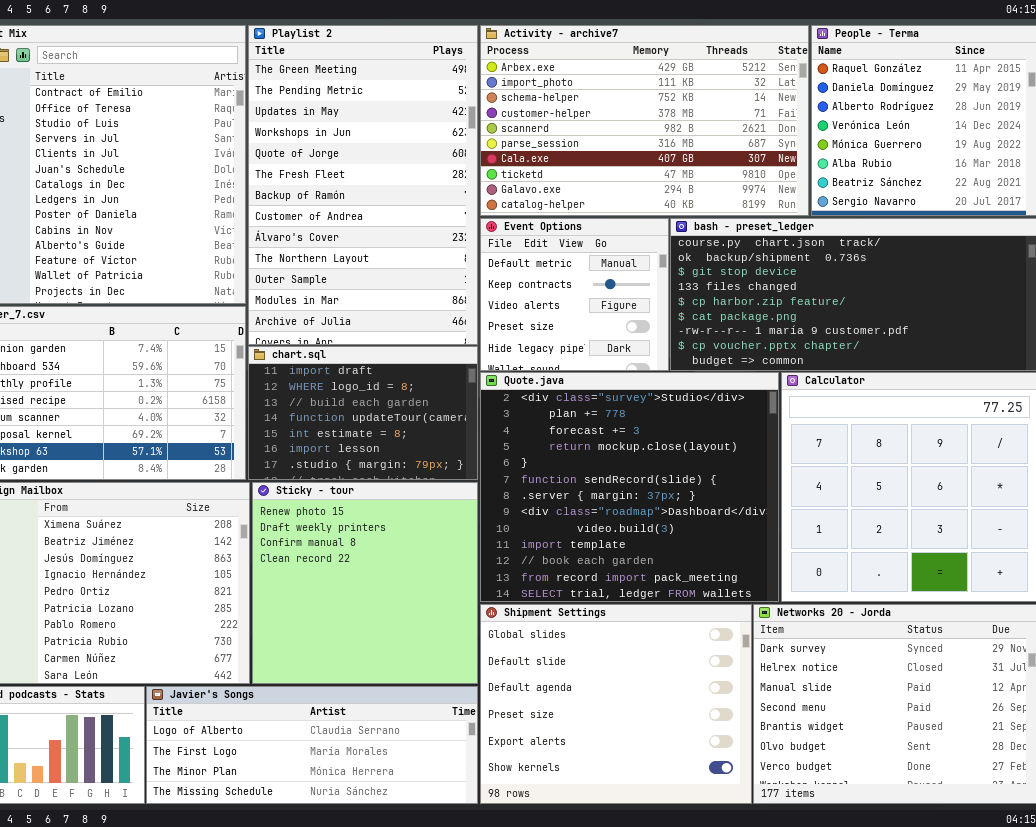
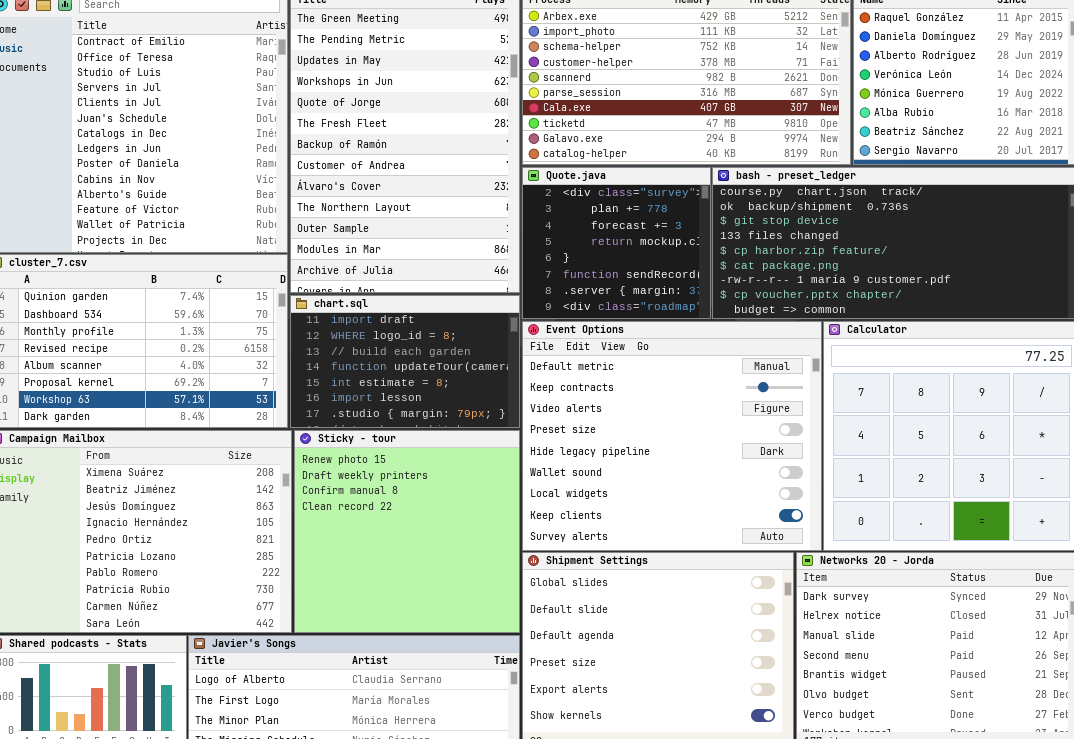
Event Options: [480,218,669,371] -> [522,321,822,551], moved, resized
Quote.java: [480,372,779,602] -> [522,167,711,319], moved, resized

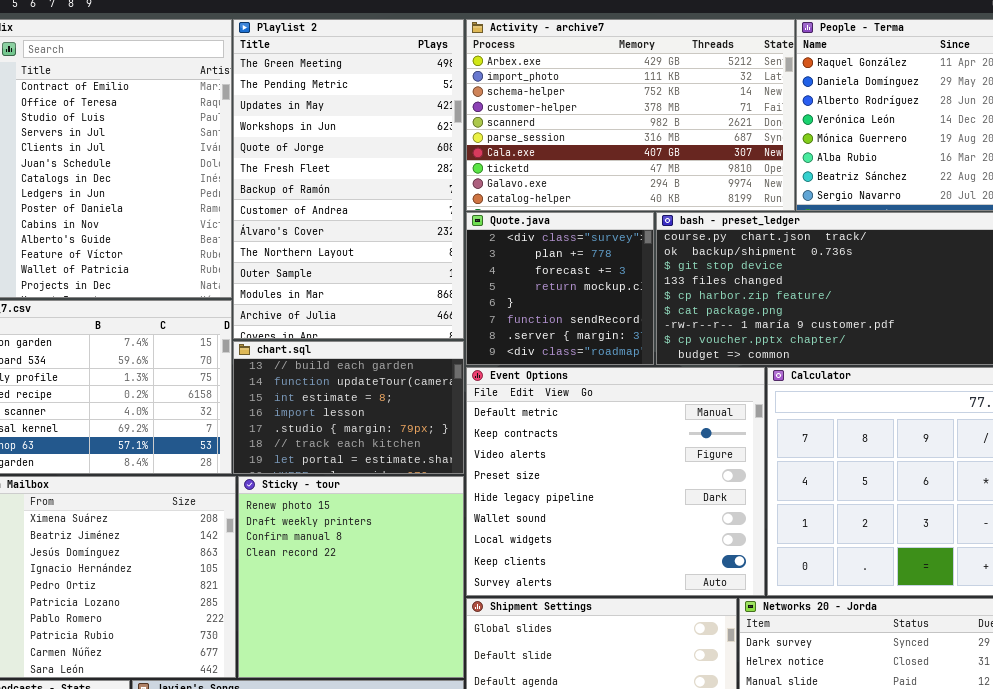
chart.sql: [290,295,520,428] -> [233,341,464,474], scrolled down 2 rows

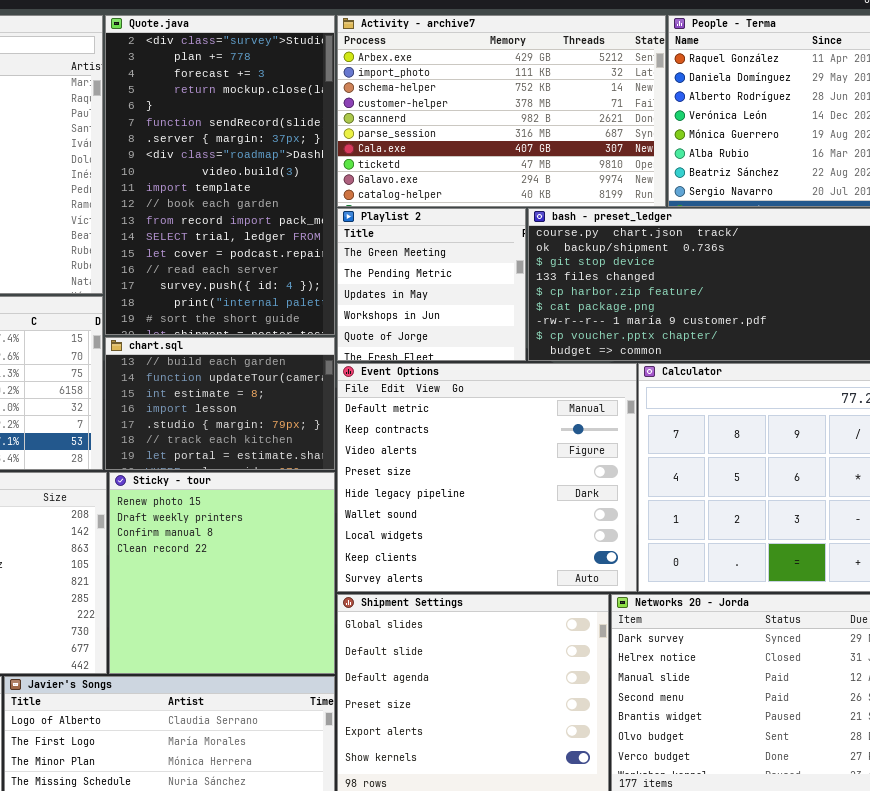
Playlist 2: [233,19,464,339] -> [337,208,526,361], moved, resized
Quote.java: [466,212,654,365] -> [105,15,335,335], moved, resized

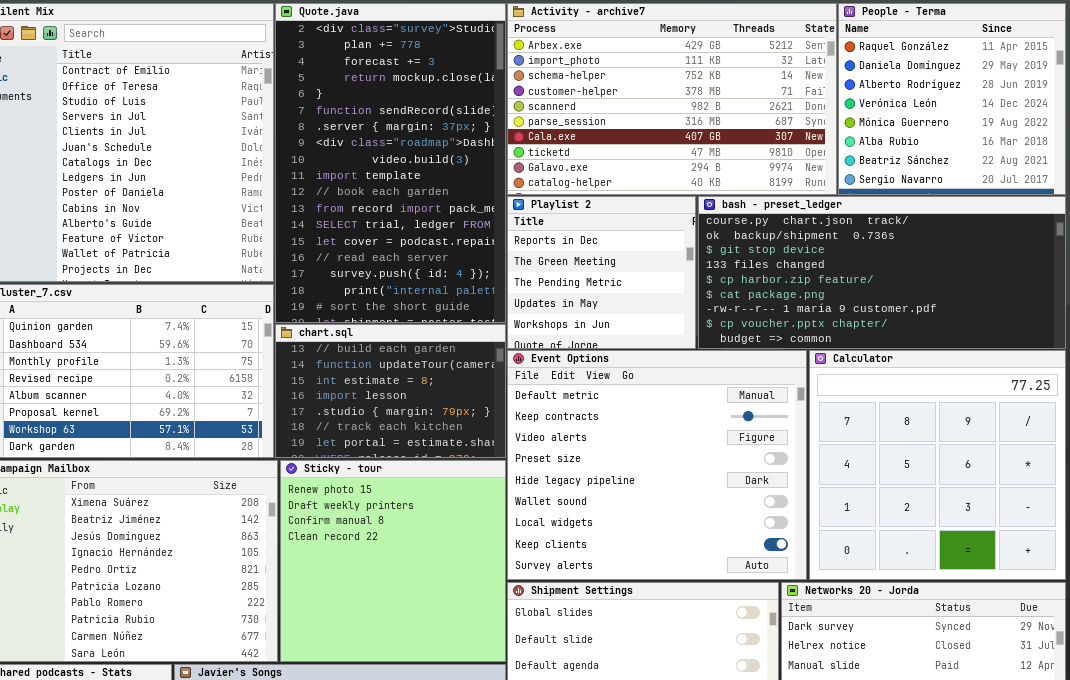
Playlist 2: [337,208,526,361] -> [507,196,696,349], scrolled up 1 row

